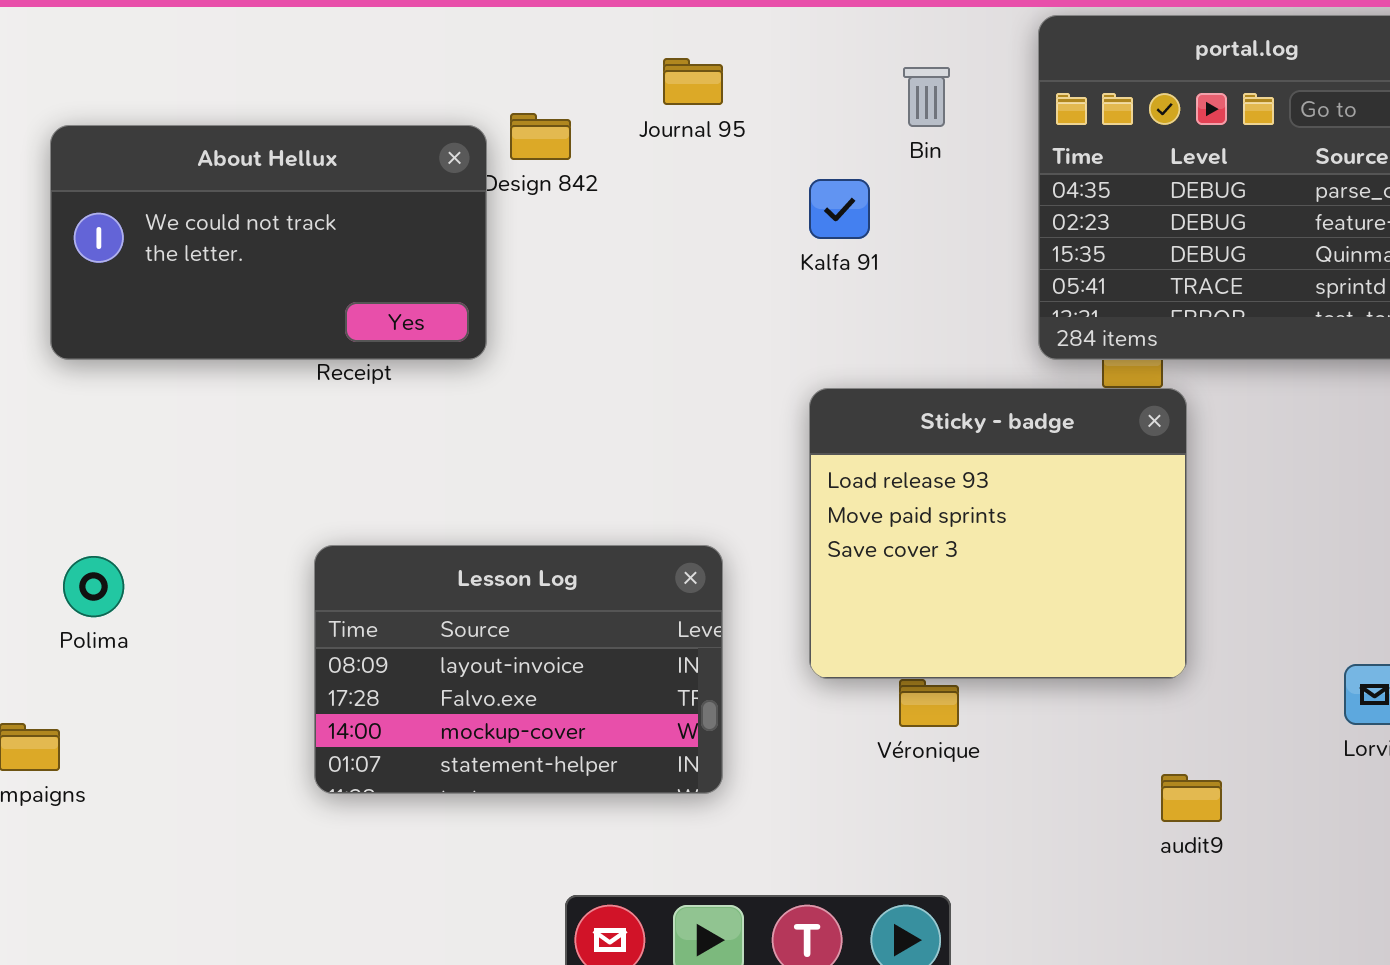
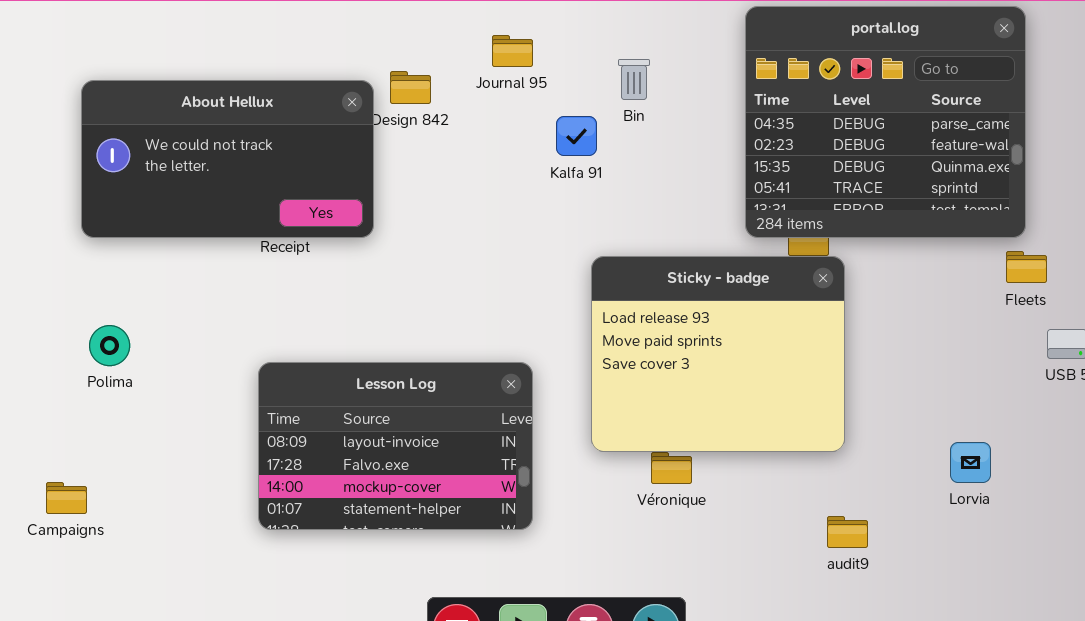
Bin: [903,67,950,127] -> [618,59,650,100], moved
Kalfa 91: [809,179,870,239] -> [556,116,597,156], moved
Polima: [63,556,124,617] -> [89,325,130,366], moved

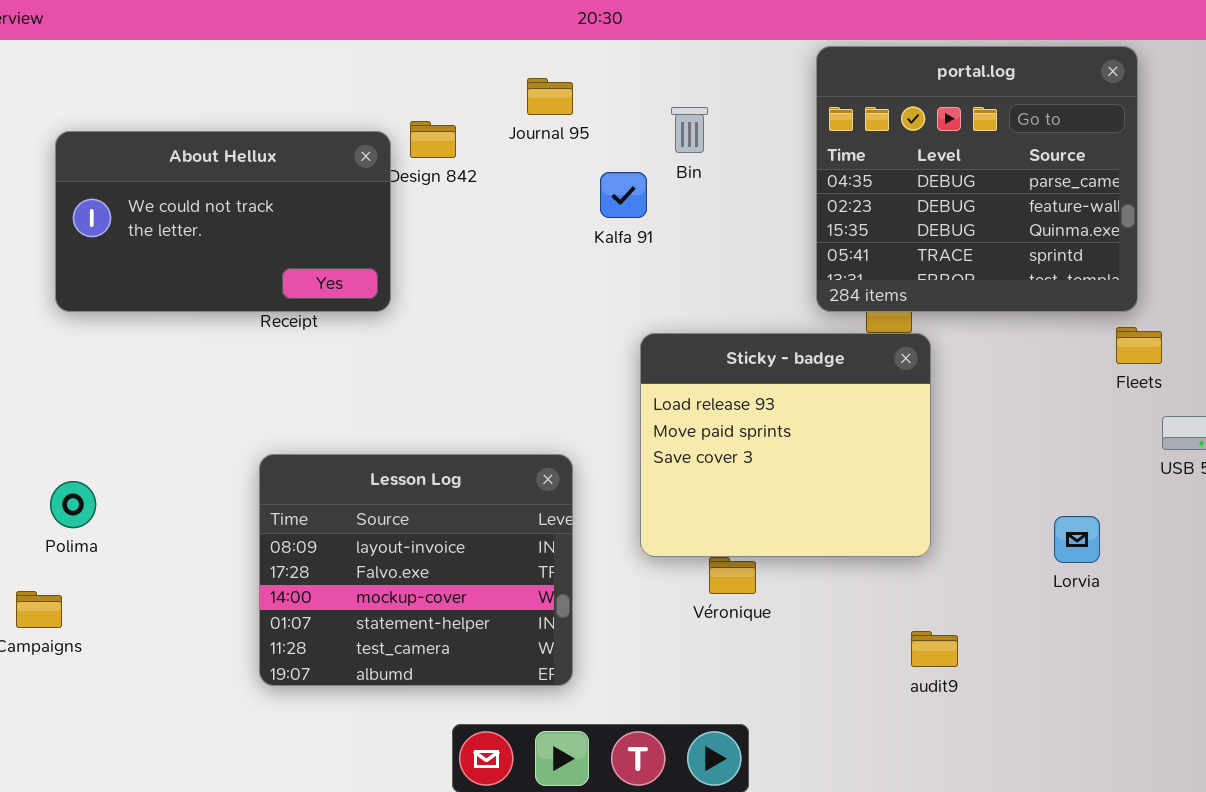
Polima: [89,325,130,366] -> [50,481,96,528], moved
Lesson Log: [258,362,533,530] -> [259,454,573,686], resized
Lorvia: [950,442,991,483] -> [1054,516,1100,563], moved

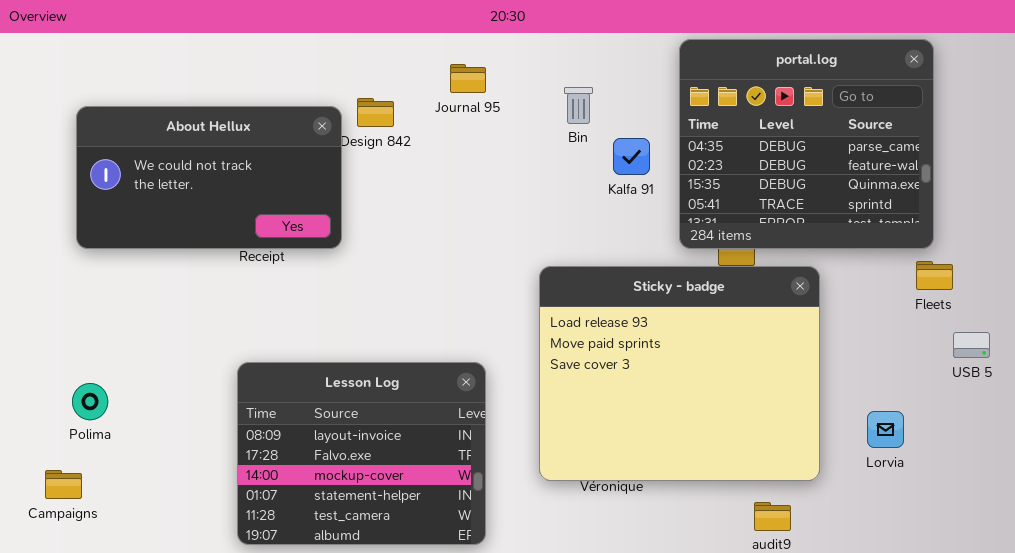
Kalfa 91: [600,172,647,218] -> [613,138,650,175], moved
Sticky - badge: [640,333,931,557] -> [539,266,820,481], resized

